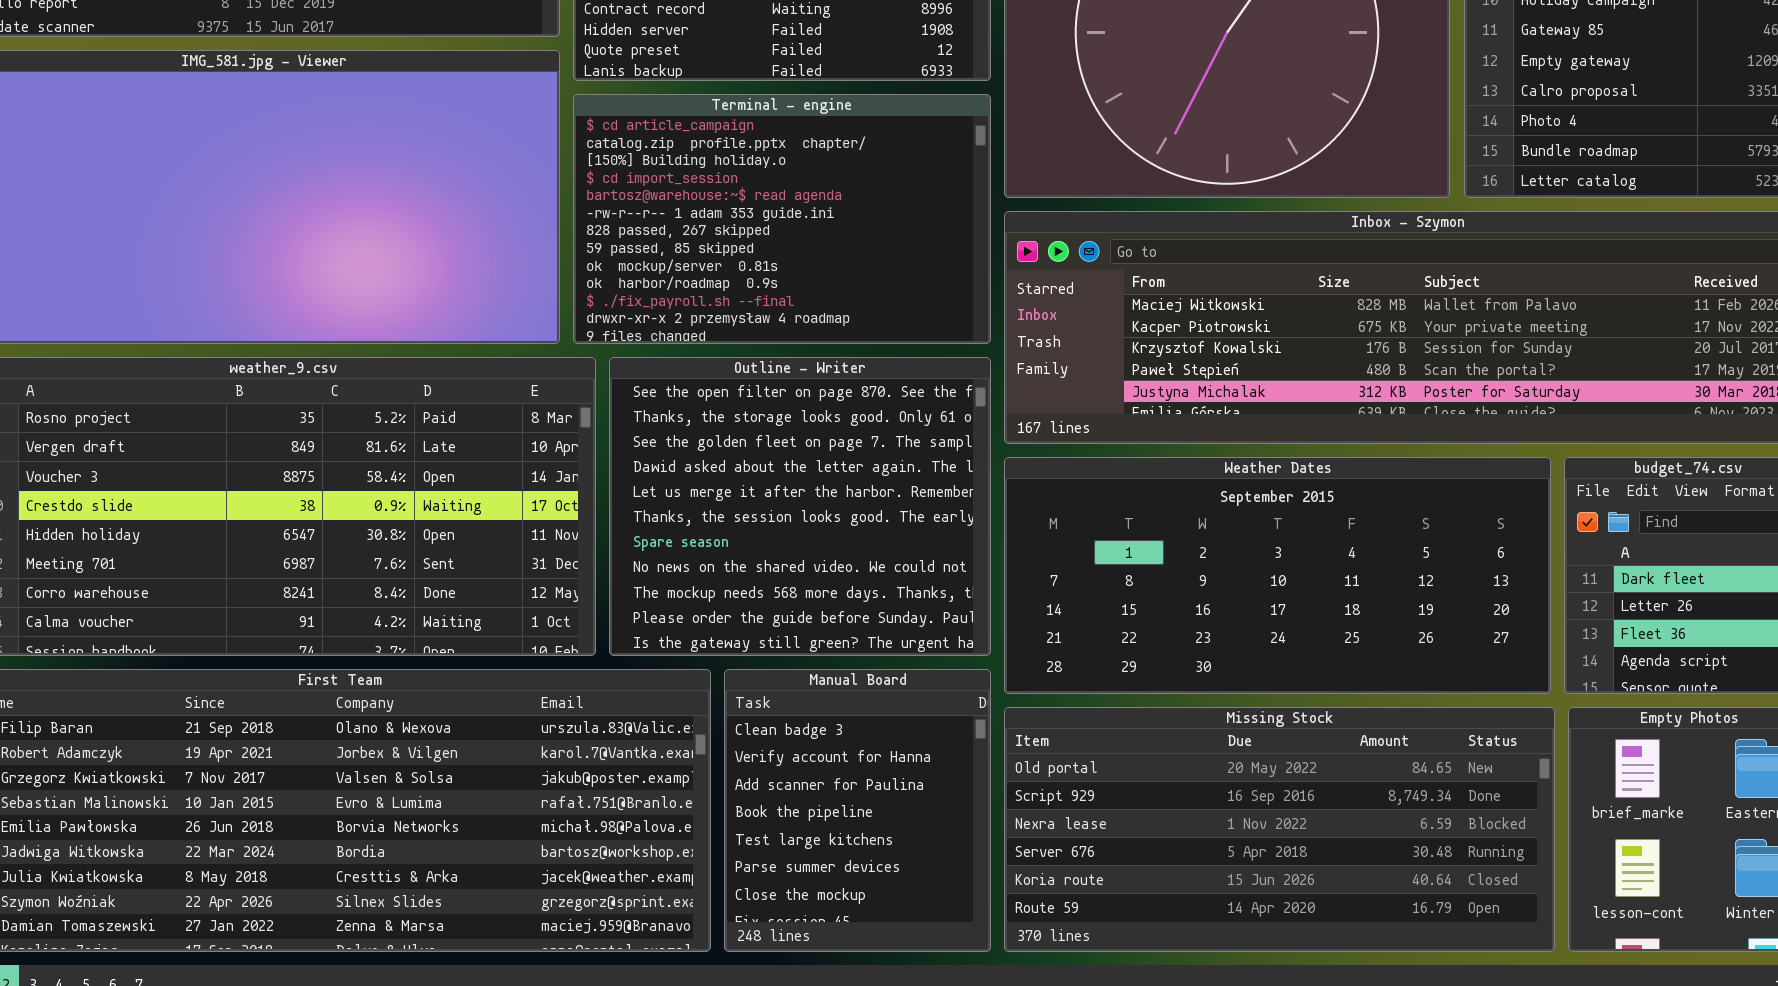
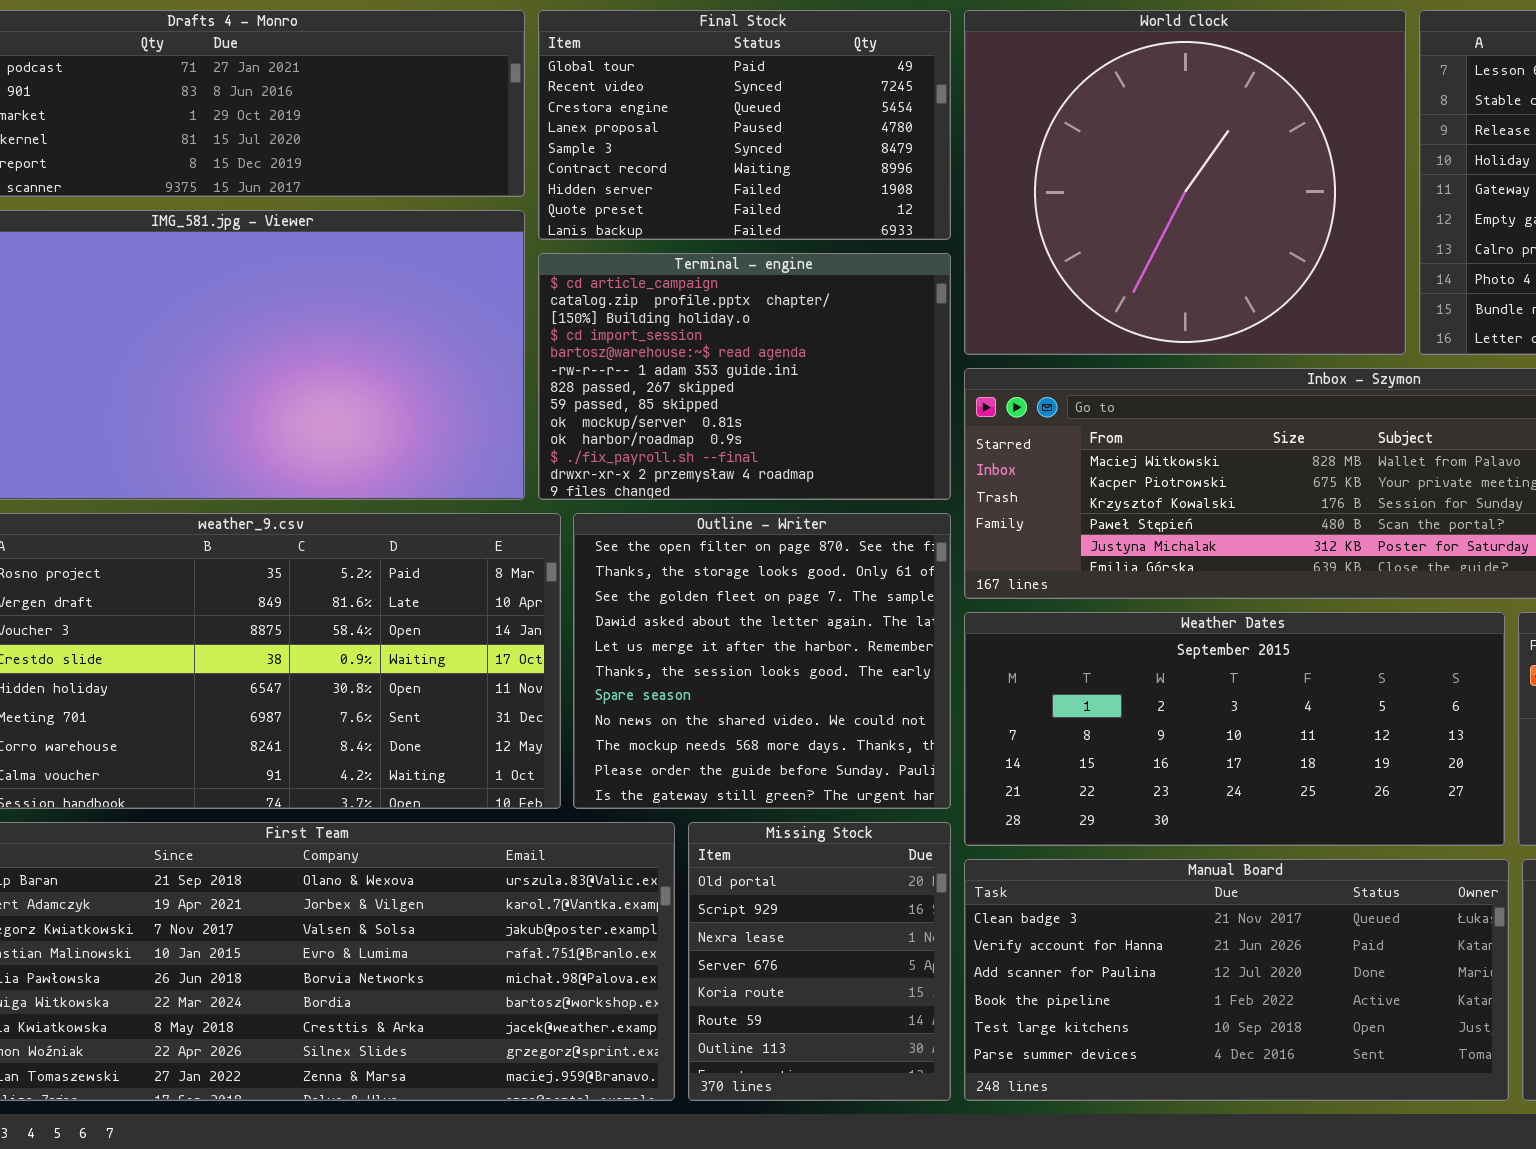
Manual Board: [724,669,991,952] -> [964,859,1509,1101], moved, resized
Missing Stock: [1004,707,1555,952] -> [688,822,951,1101], moved, resized

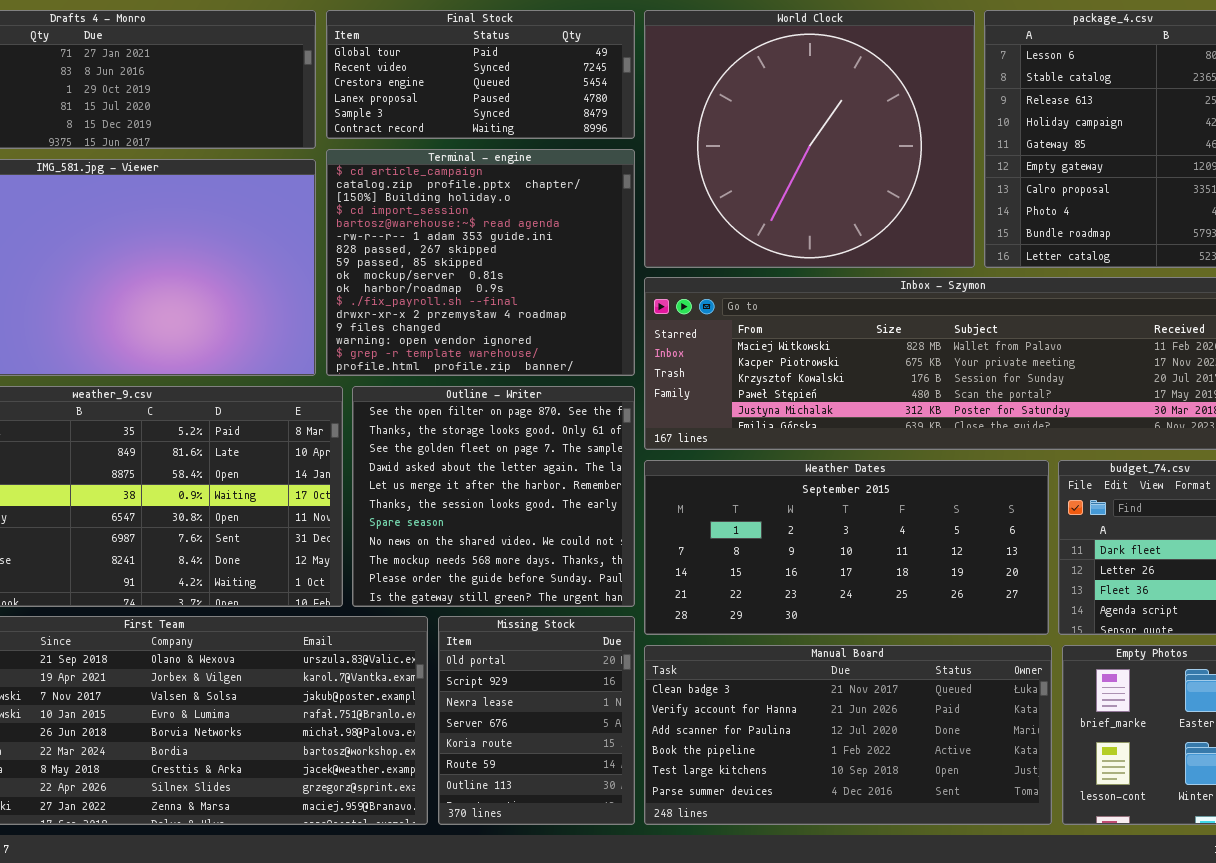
Final Stock: [538,10,951,240] -> [326,10,635,139], resized
Terminal - engine: [538,253,951,500] -> [326,149,635,376], resized

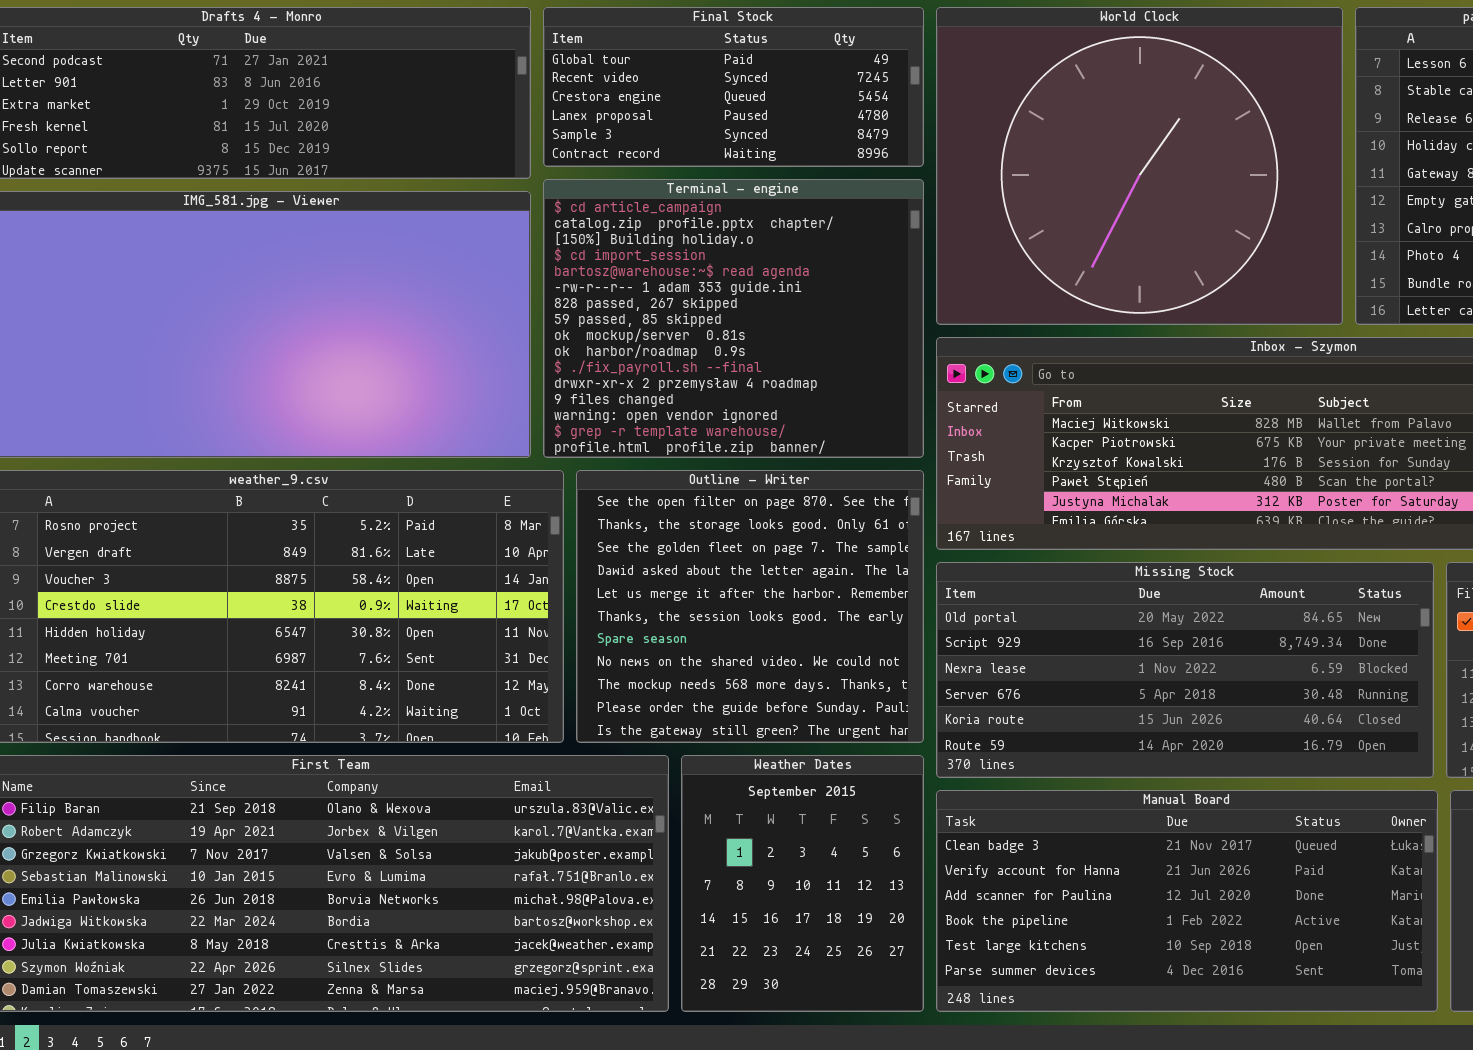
Weather Dates: [644,460,1049,635] -> [681,755,924,1012], moved, resized
Missing Stock: [438,616,635,825] -> [936,562,1434,778], moved, resized

